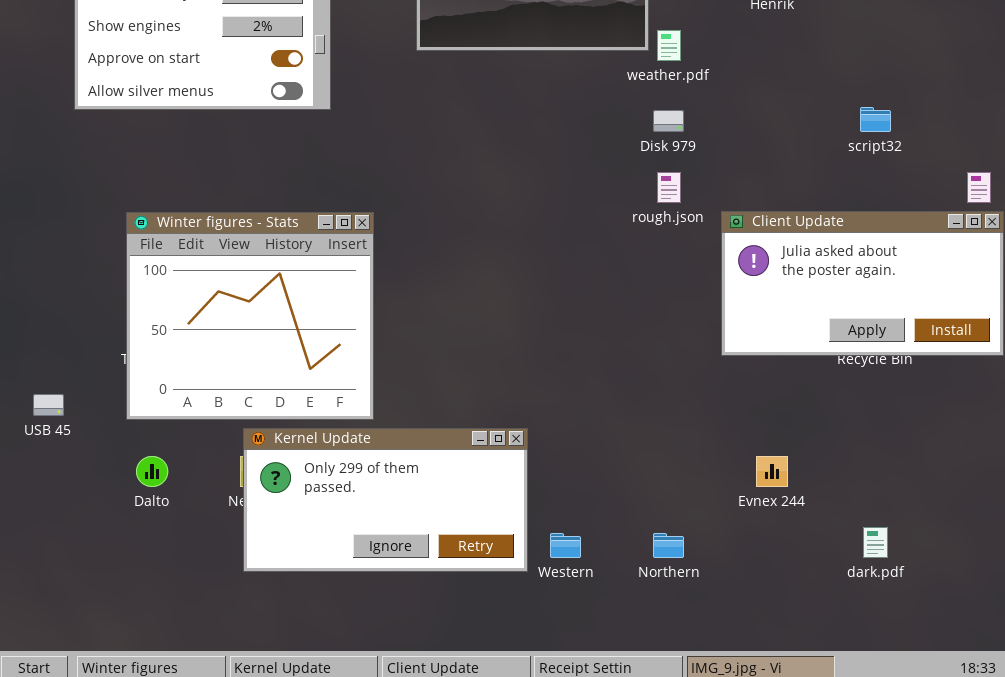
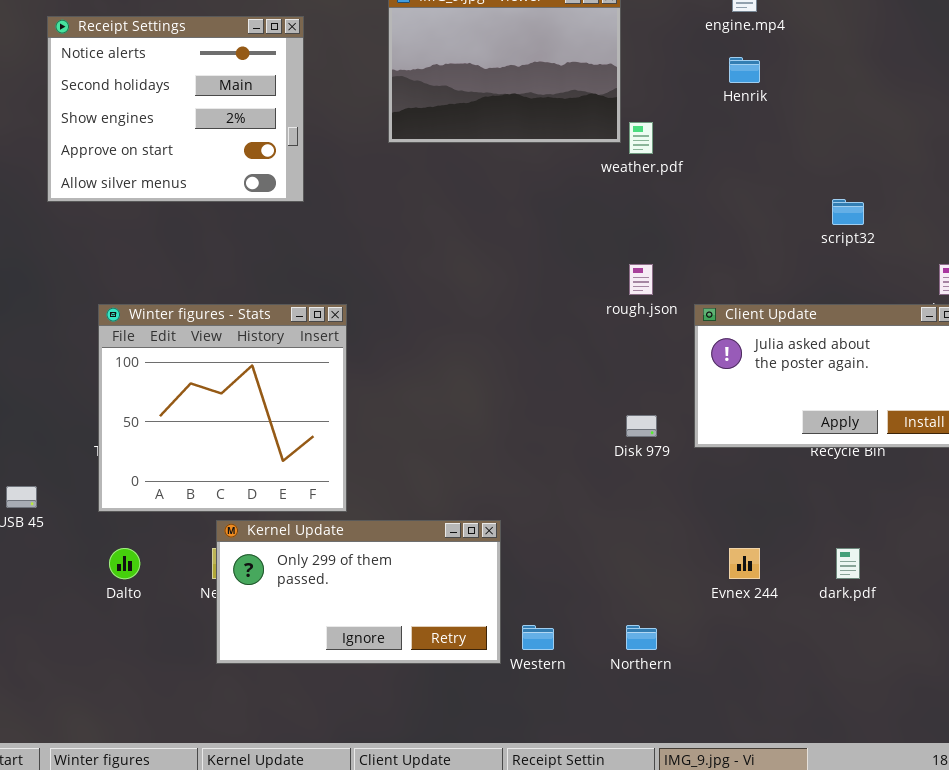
Disk 979: [653,110,684,132] -> [626,415,657,437], moved
dark.pdf: [863,527,888,558] -> [836,548,860,579], moved

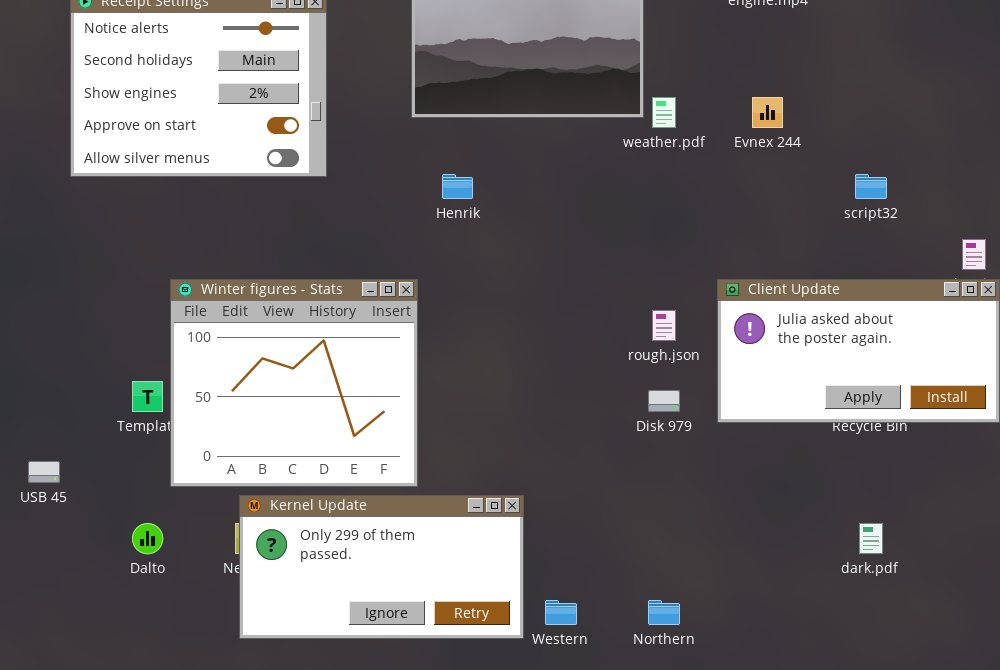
Henrik: [729,57,760,83] -> [442,174,473,199], moved
rough.json: [629,264,653,295] -> [652,310,676,341], moved
Winter figures - Stats: [98,304,347,512] -> [170,279,418,487], moved
Evnex 244: [729,548,760,579] -> [752,97,783,128], moved

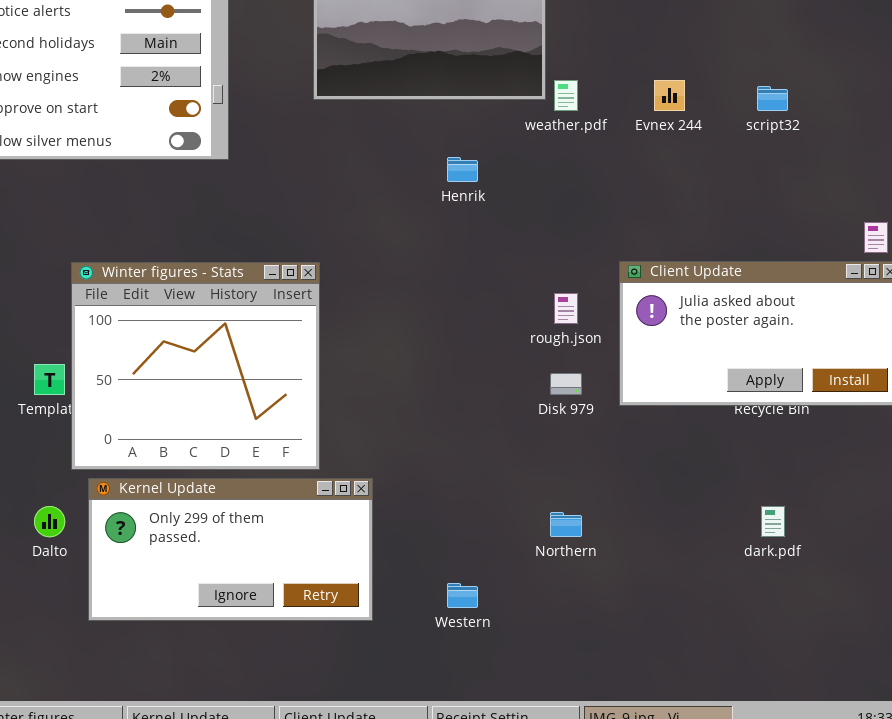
Henrik: [442,174,473,199] -> [447,157,478,182], moved
script32: [855,174,887,199] -> [757,86,788,111], moved
Kernel Update: [239,495,524,639] -> [88,478,373,621], moved
Northern: [648,600,680,625] -> [550,512,582,537], moved

